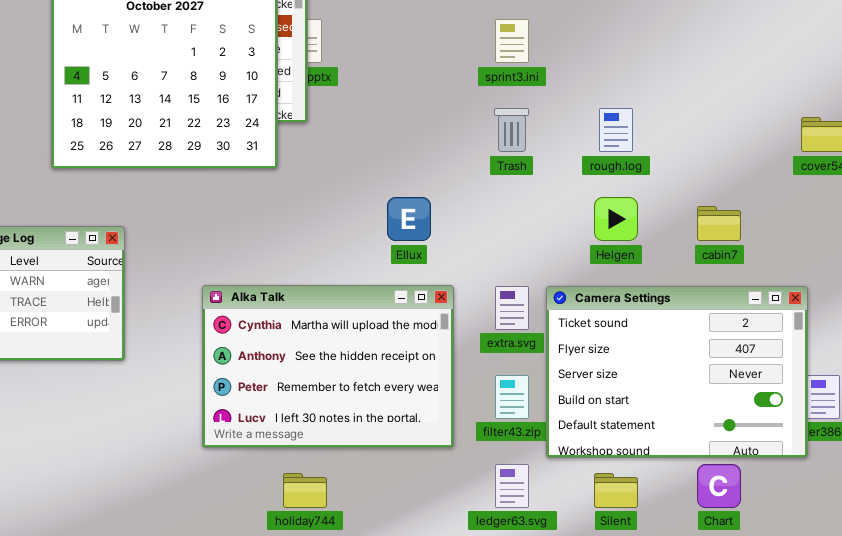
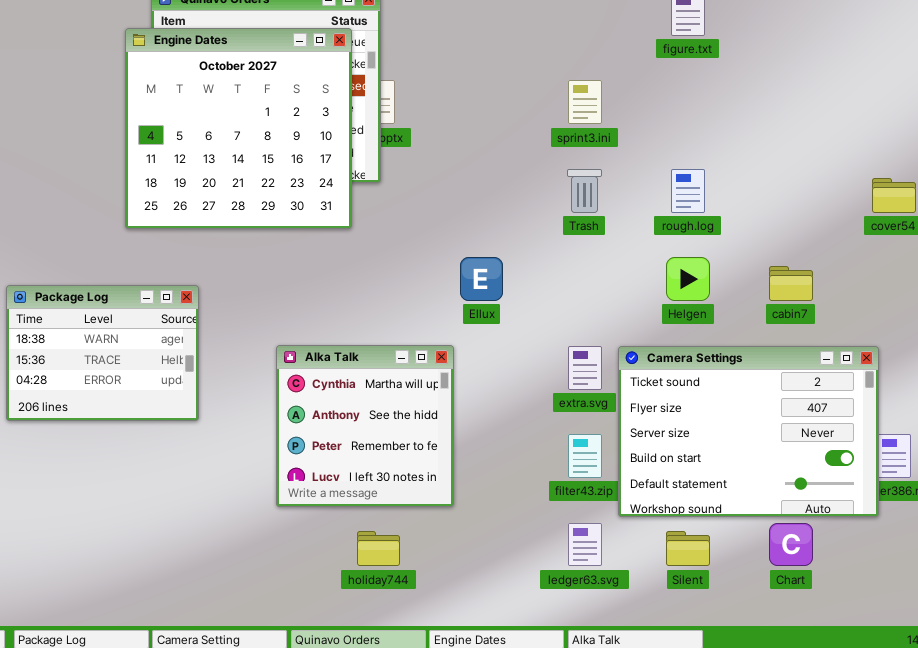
Alka Talk: [202,285,454,448] -> [276,345,454,507], resized

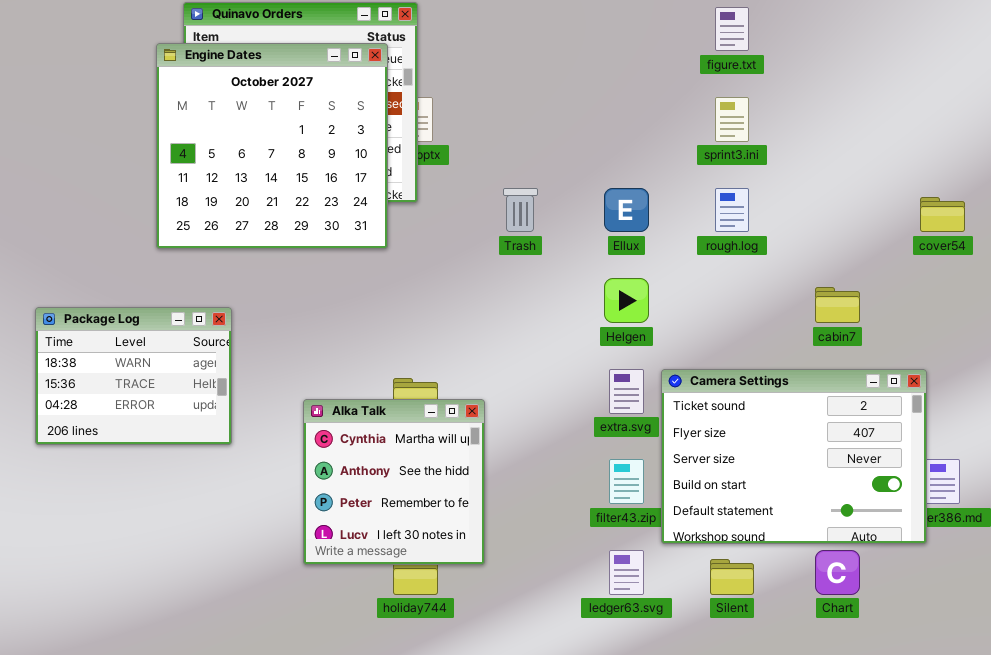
sprint3.ini: [568,80,602,124] -> [715,97,749,142], moved
Trash: [567,169,602,213] -> [503,188,538,232], moved
Ellux: [460,257,503,301] -> [604,188,649,232], moved
Helgen: [666,257,710,301] -> [604,278,649,323], moved
Alka Talk: [276,345,454,507] -> [303,399,485,565], moved

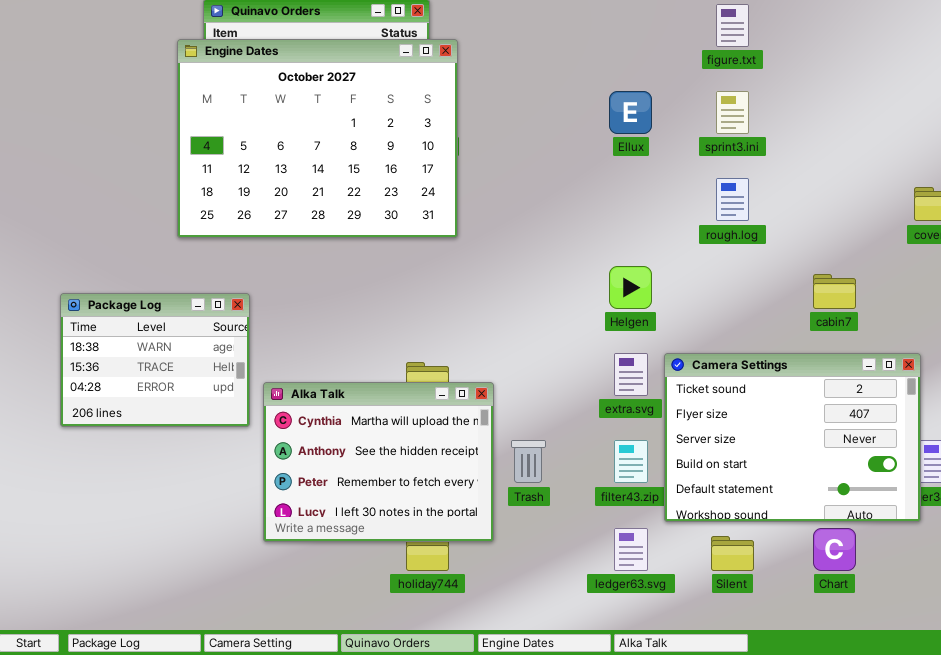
Engine Dates: [156,43,388,249] -> [177,39,458,238], resized
Trash: [503,188,538,232] -> [511,440,546,483], moved
Ellux: [604,188,649,232] -> [609,91,652,134], moved
Alka Talk: [303,399,485,565] -> [263,382,494,542], resized

